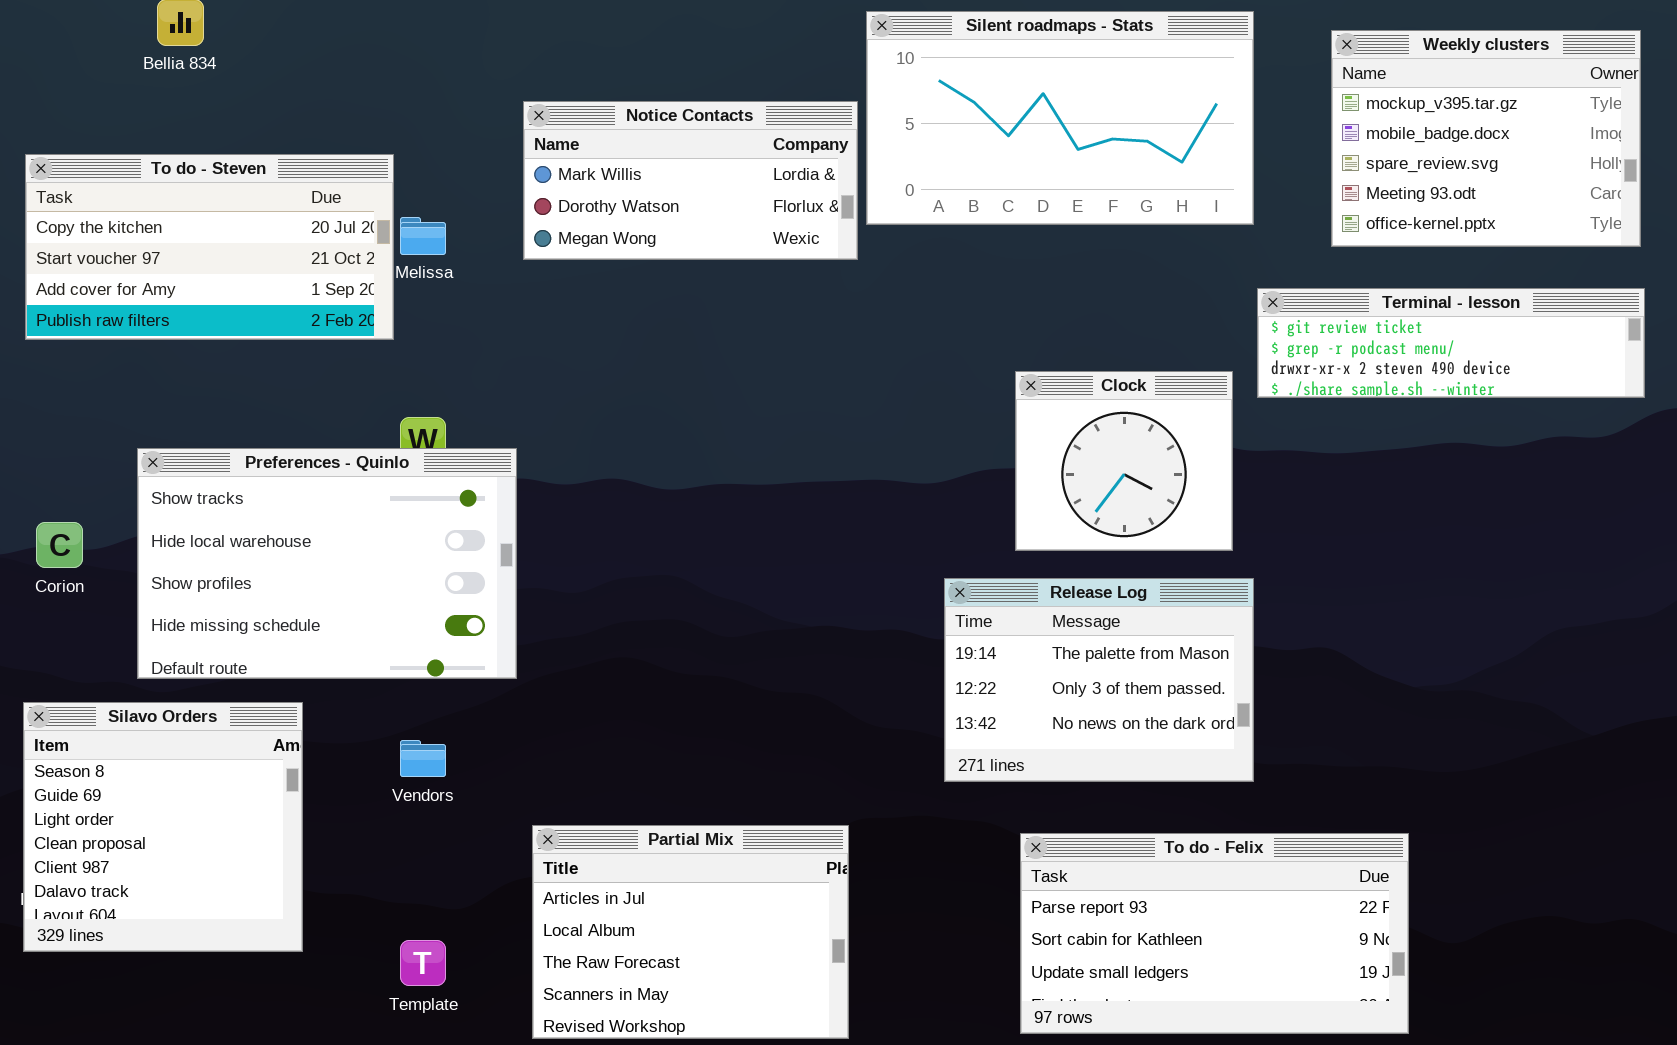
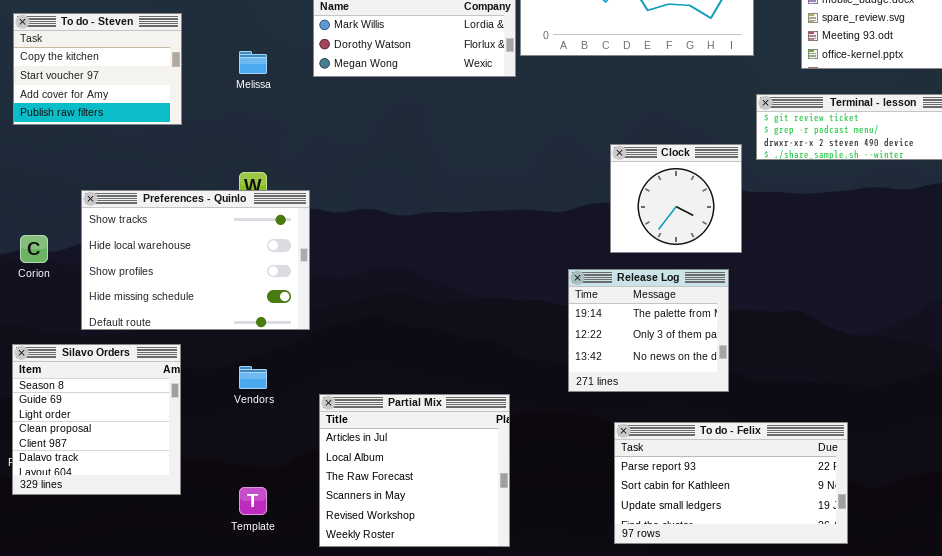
To do - Steven: [25,154,394,340] -> [13,13,182,125], resized
Release Log: [944,578,1254,782] -> [568,269,729,392], resized
Partial Mix: [532,825,849,1039] -> [319,394,510,547], resized

